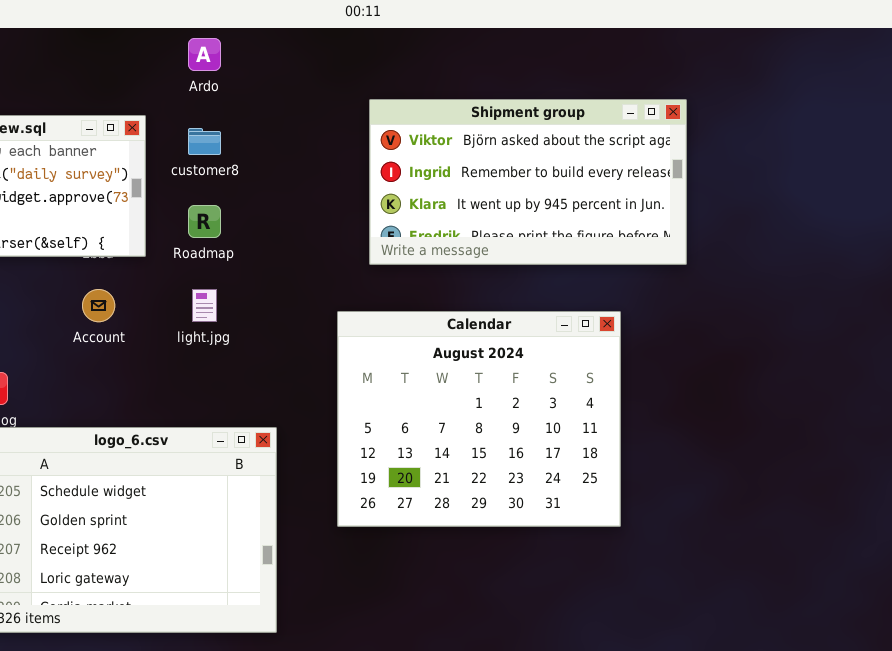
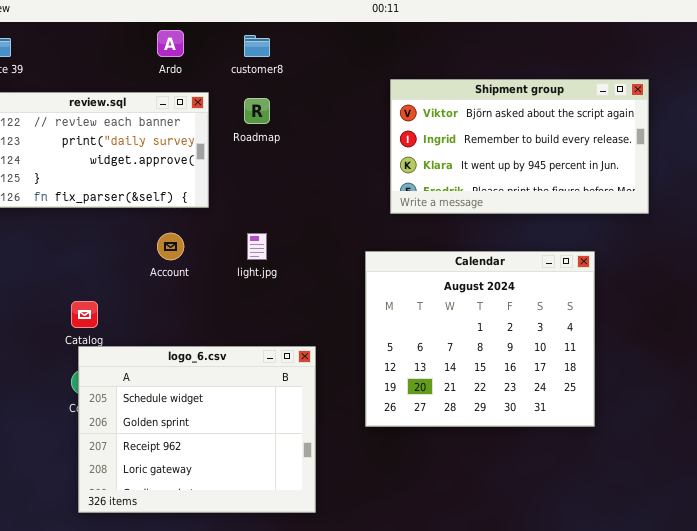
Ardo: [188,38,221,71] -> [157,30,184,57], moved
customer8: [188,128,221,155] -> [244,35,270,57], moved
Roadmap: [188,205,221,238] -> [244,98,270,124], moved

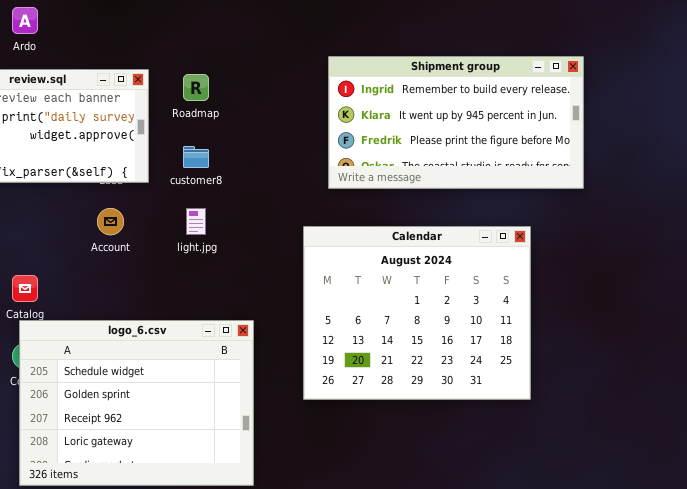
Ardo: [157,30,184,57] -> [12,7,38,34], moved
customer8: [244,35,270,57] -> [183,146,209,168], moved
Shipment group: [390,79,649,214] -> [328,56,584,189], scrolled down 1 row

